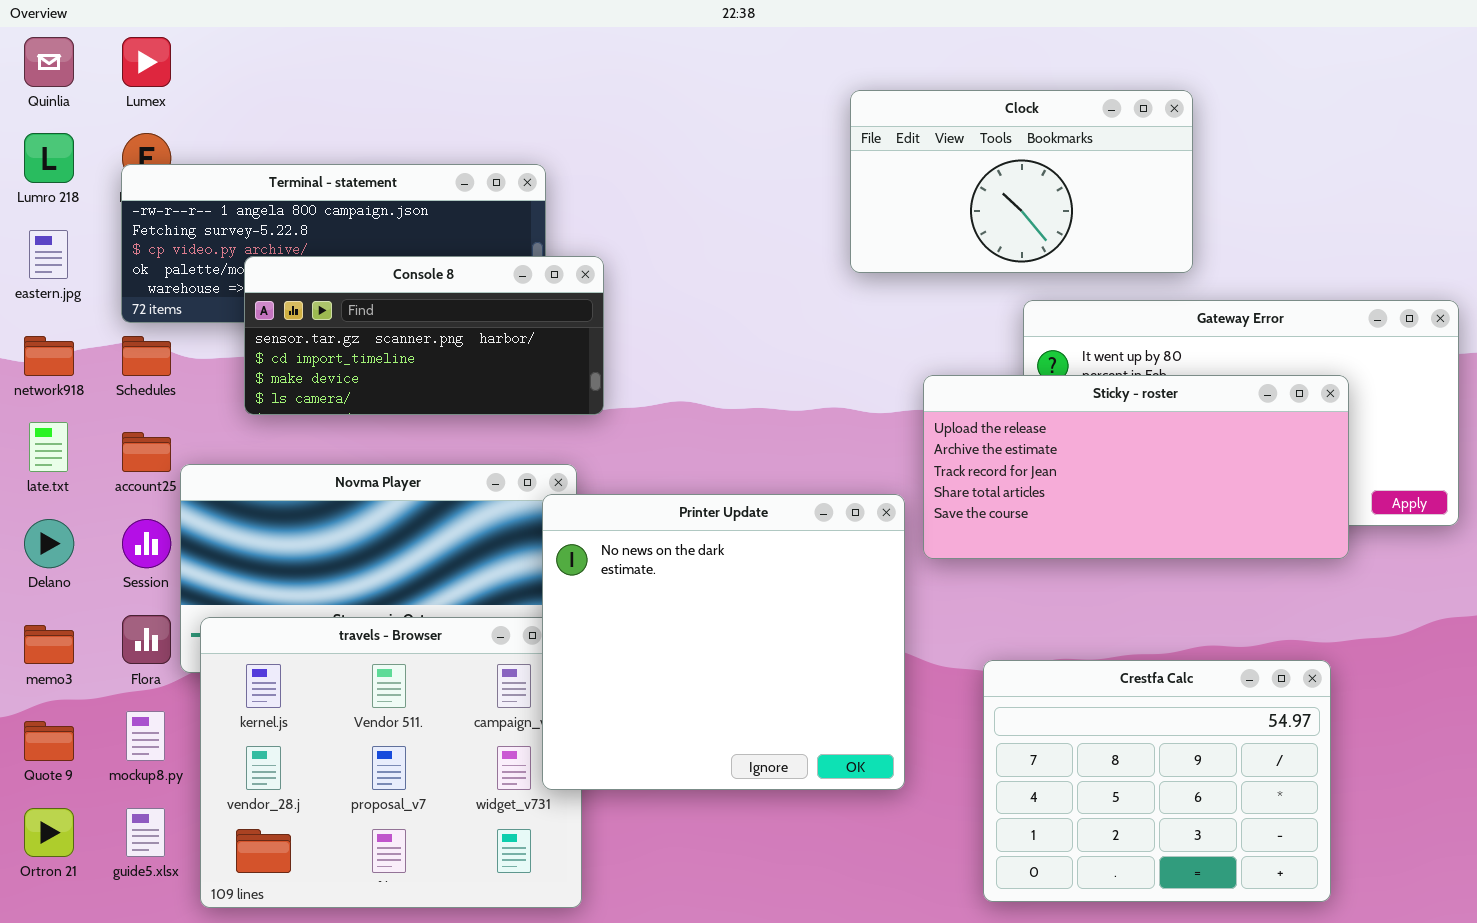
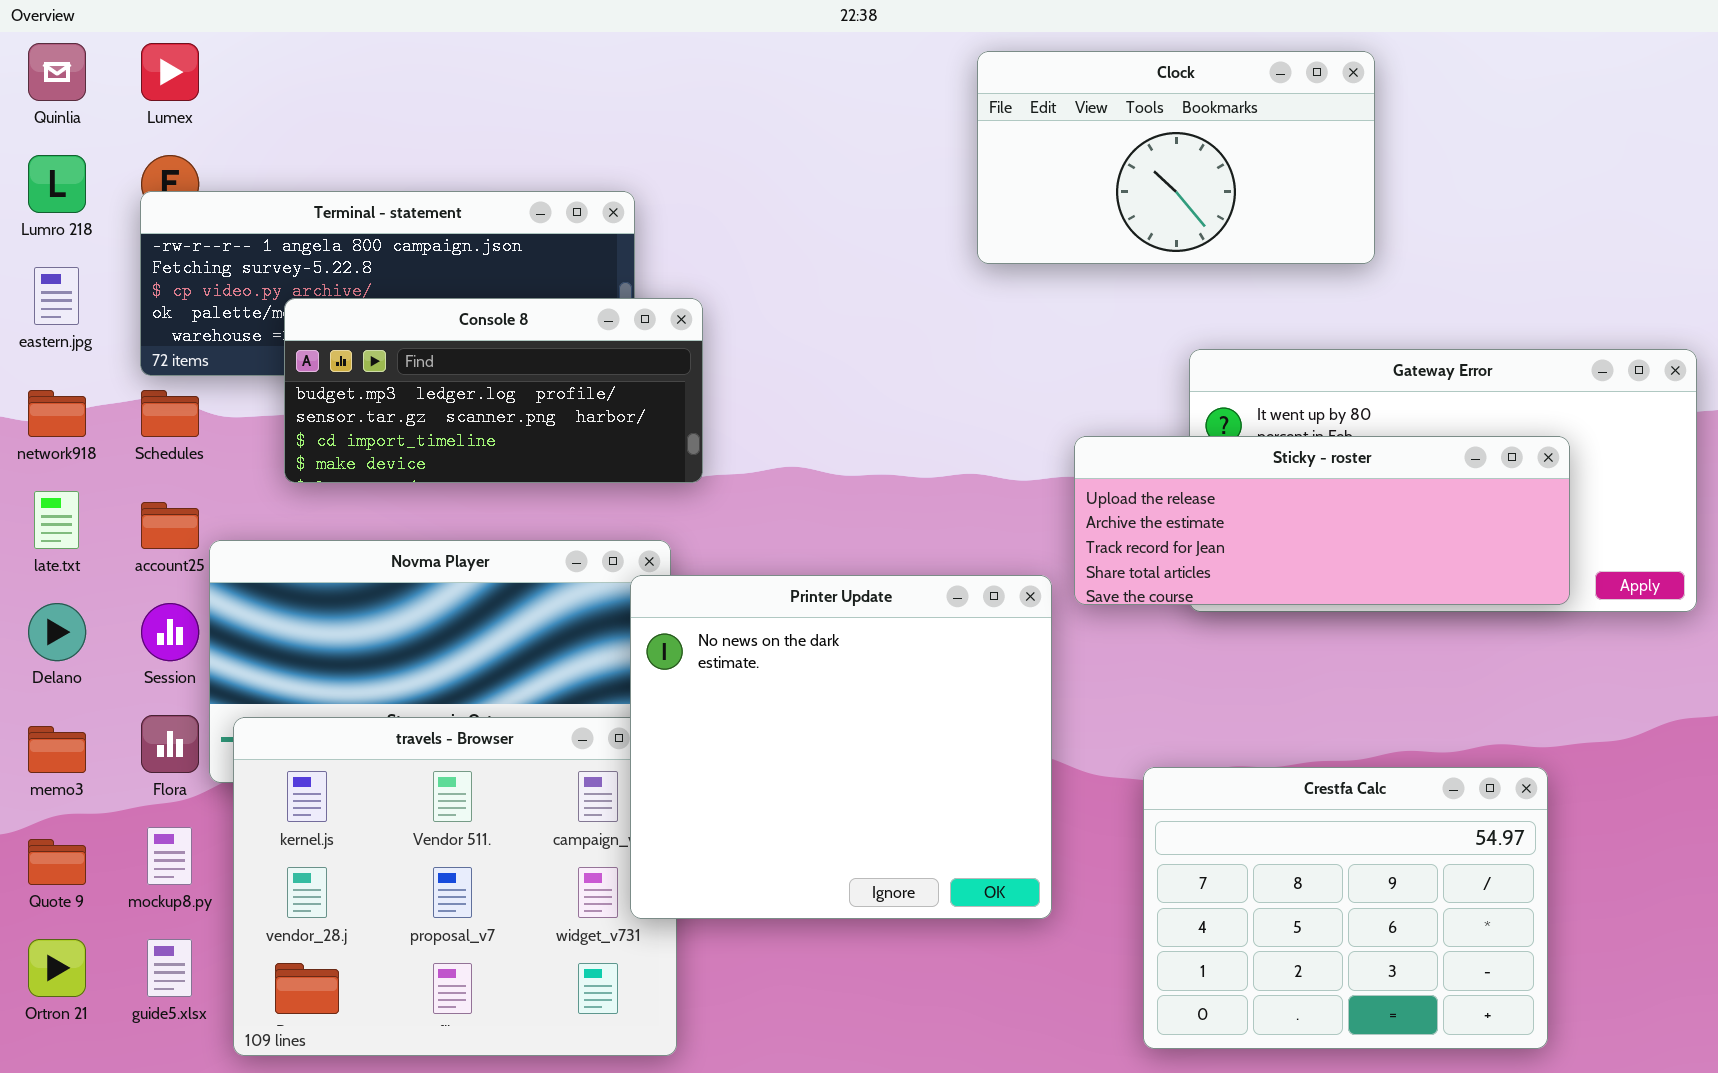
Clock: [850,90,1193,273] -> [977,51,1375,264], moved
Console 8: [244,256,604,415] -> [284,298,703,483], scrolled up 1 row
Sticky - roster: [923,375,1349,559] -> [1074,436,1570,605], resized

